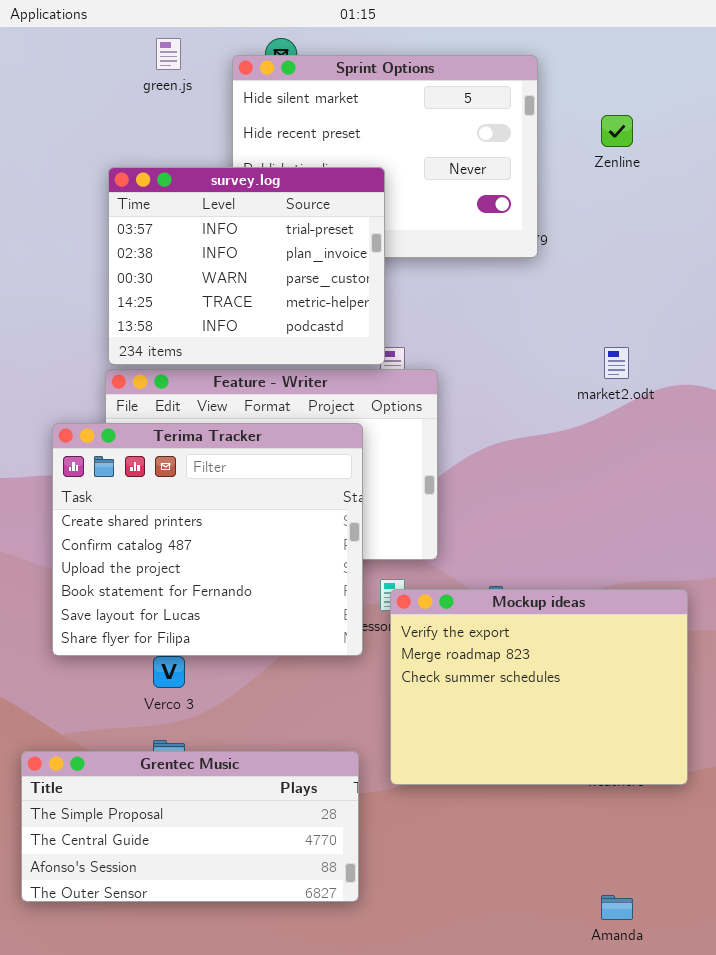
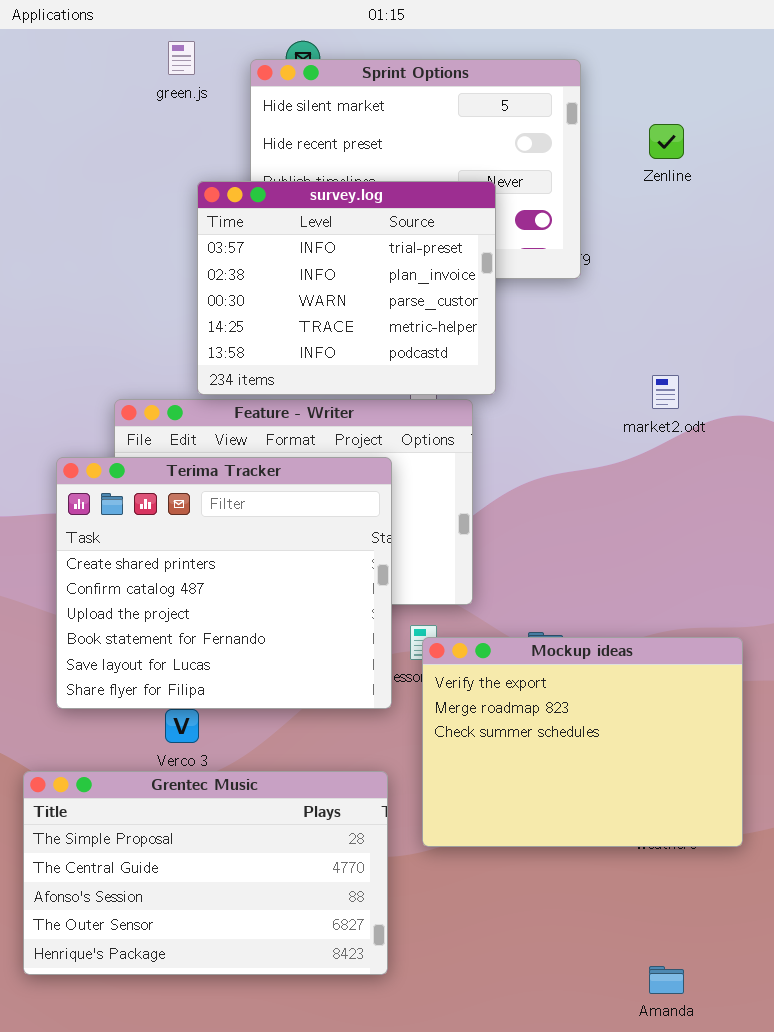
survey.log: [108,167,385,365] -> [197,181,496,395], moved
Grentec Music: [21,751,359,902] -> [23,771,388,975], resized

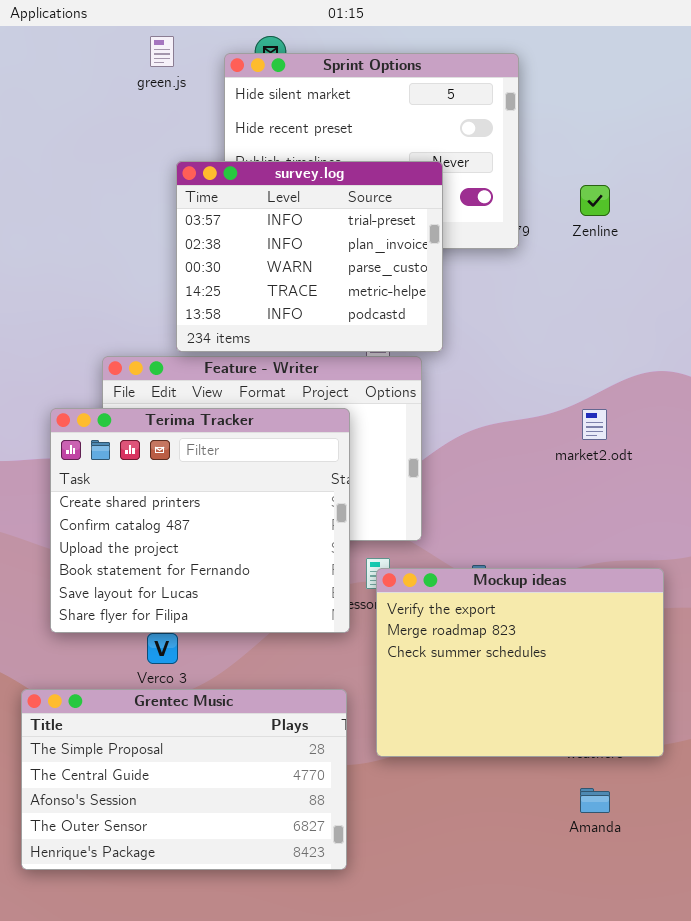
Zenline: [649,124,684,159] -> [580,185,610,216], moved
market2.odt: [652,375,679,409] -> [582,409,607,440], moved
Amanda: [649,966,684,994] -> [580,788,610,813], moved

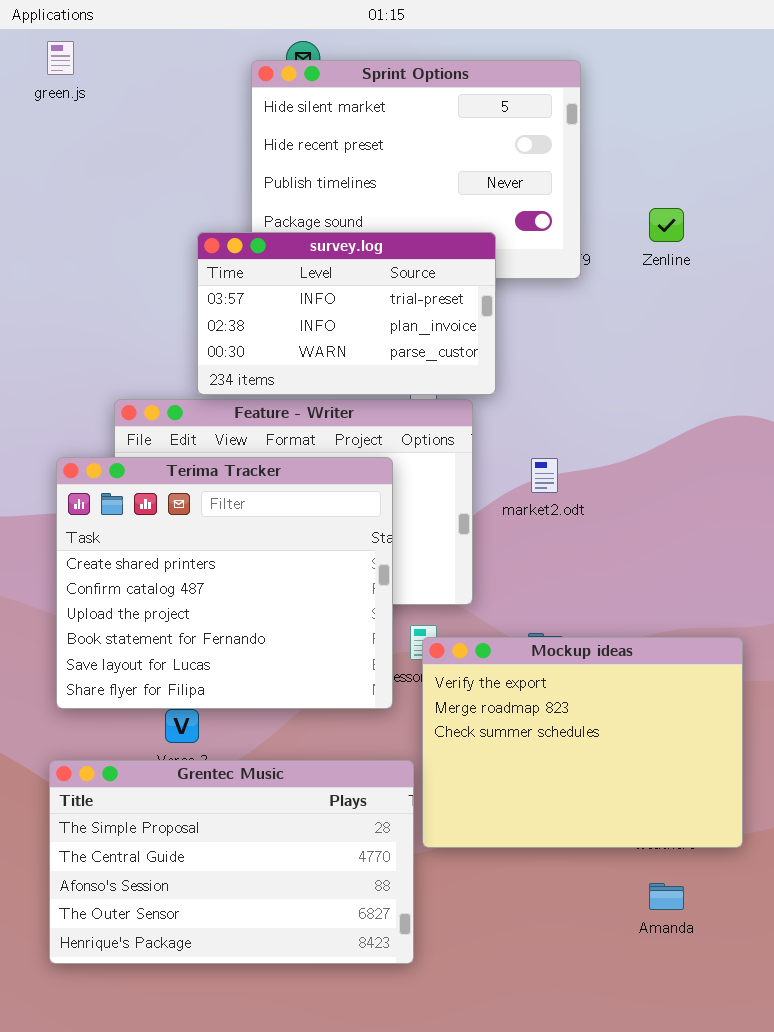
green.js: [150,36,174,67] -> [47,41,74,75], moved
survey.log: [176,161,443,352] -> [197,232,496,395], resized
market2.odt: [582,409,607,440] -> [531,458,558,493], moved
Grentec Music: [21,689,347,870] -> [49,760,414,964], moved

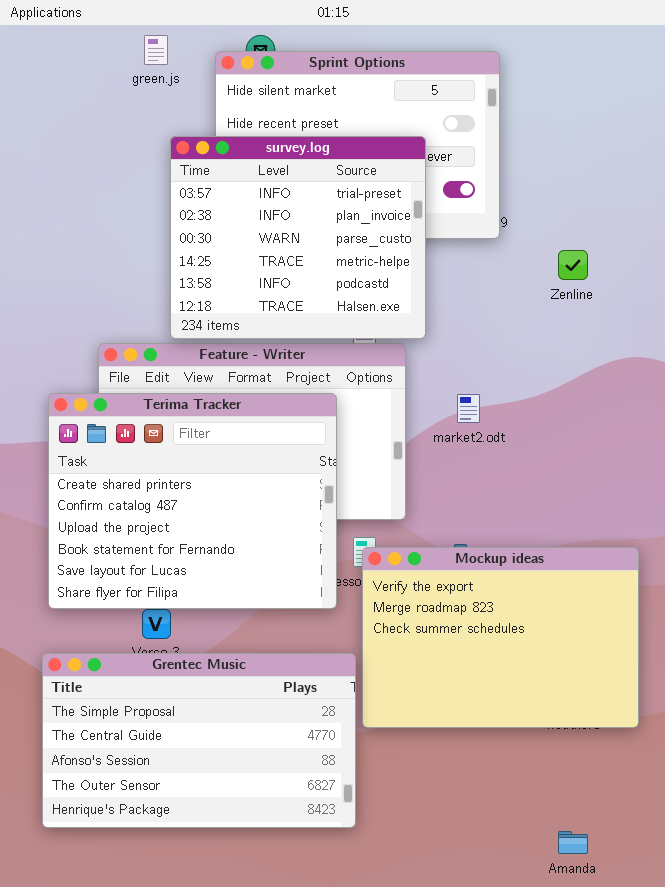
green.js: [47,41,74,75] -> [144,35,168,65], moved
Zenline: [649,208,684,242] -> [558,250,588,280], moved
survey.log: [197,232,496,395] -> [170,136,426,339], resized
Amanda: [649,883,684,910] -> [558,831,588,854], moved

